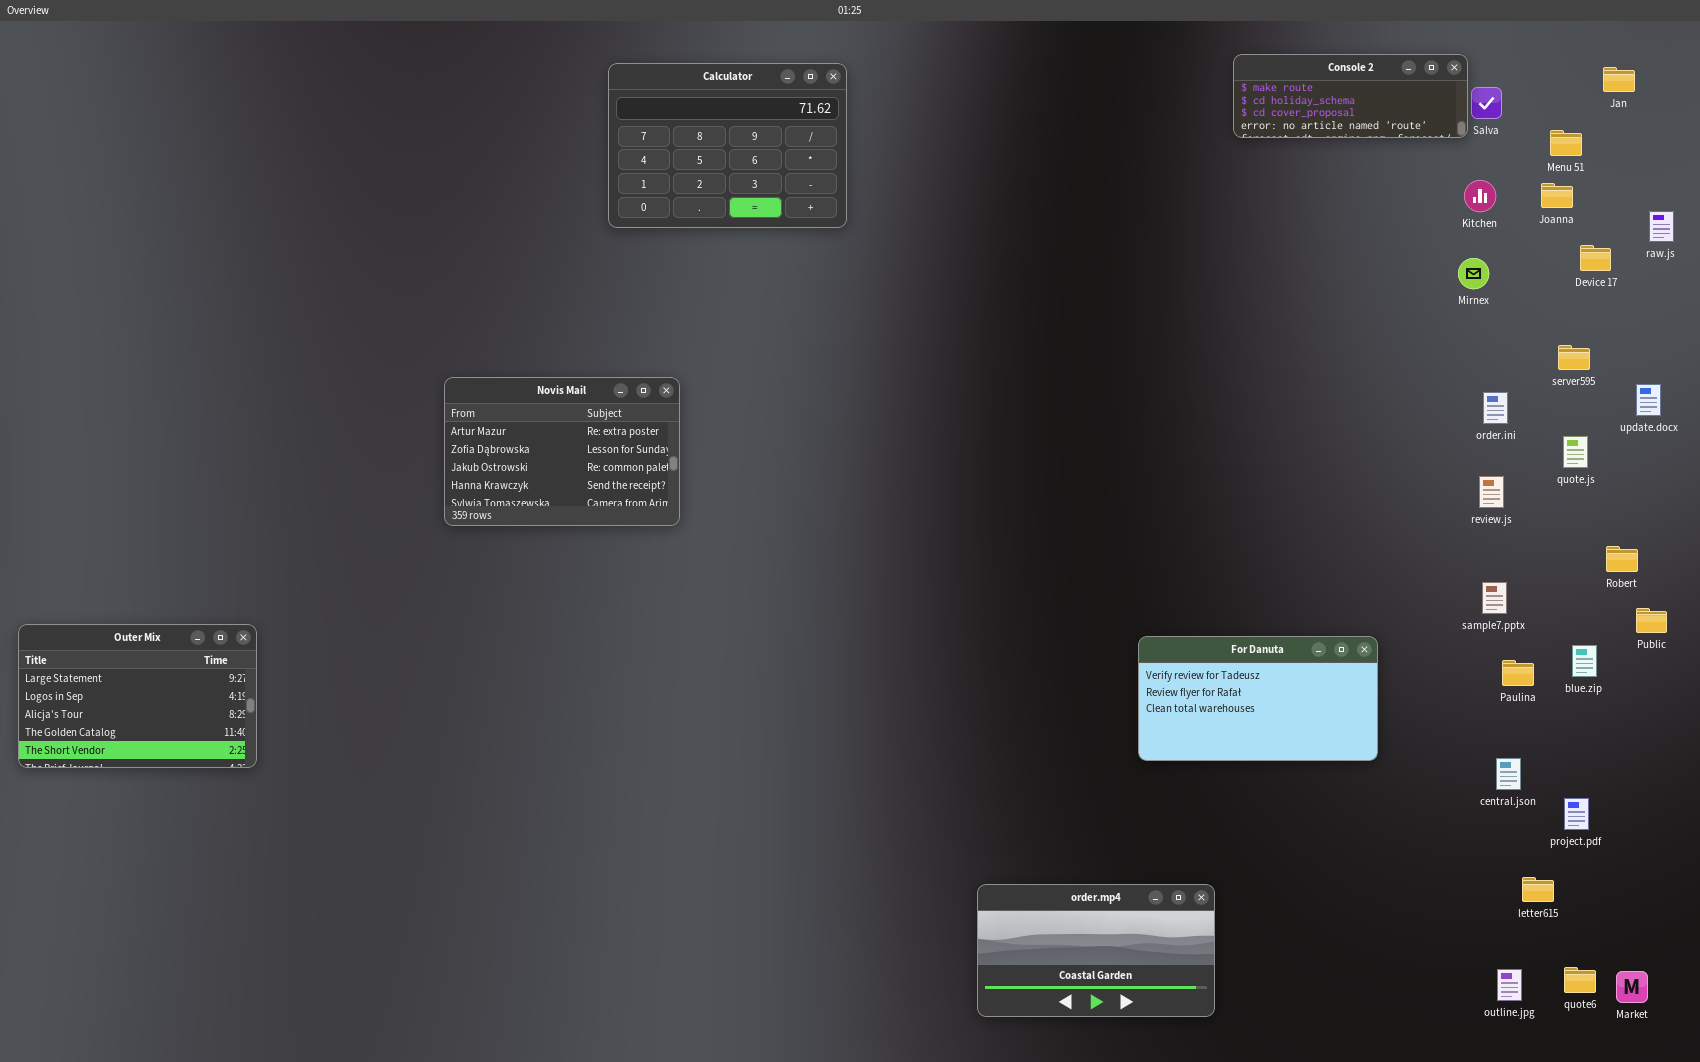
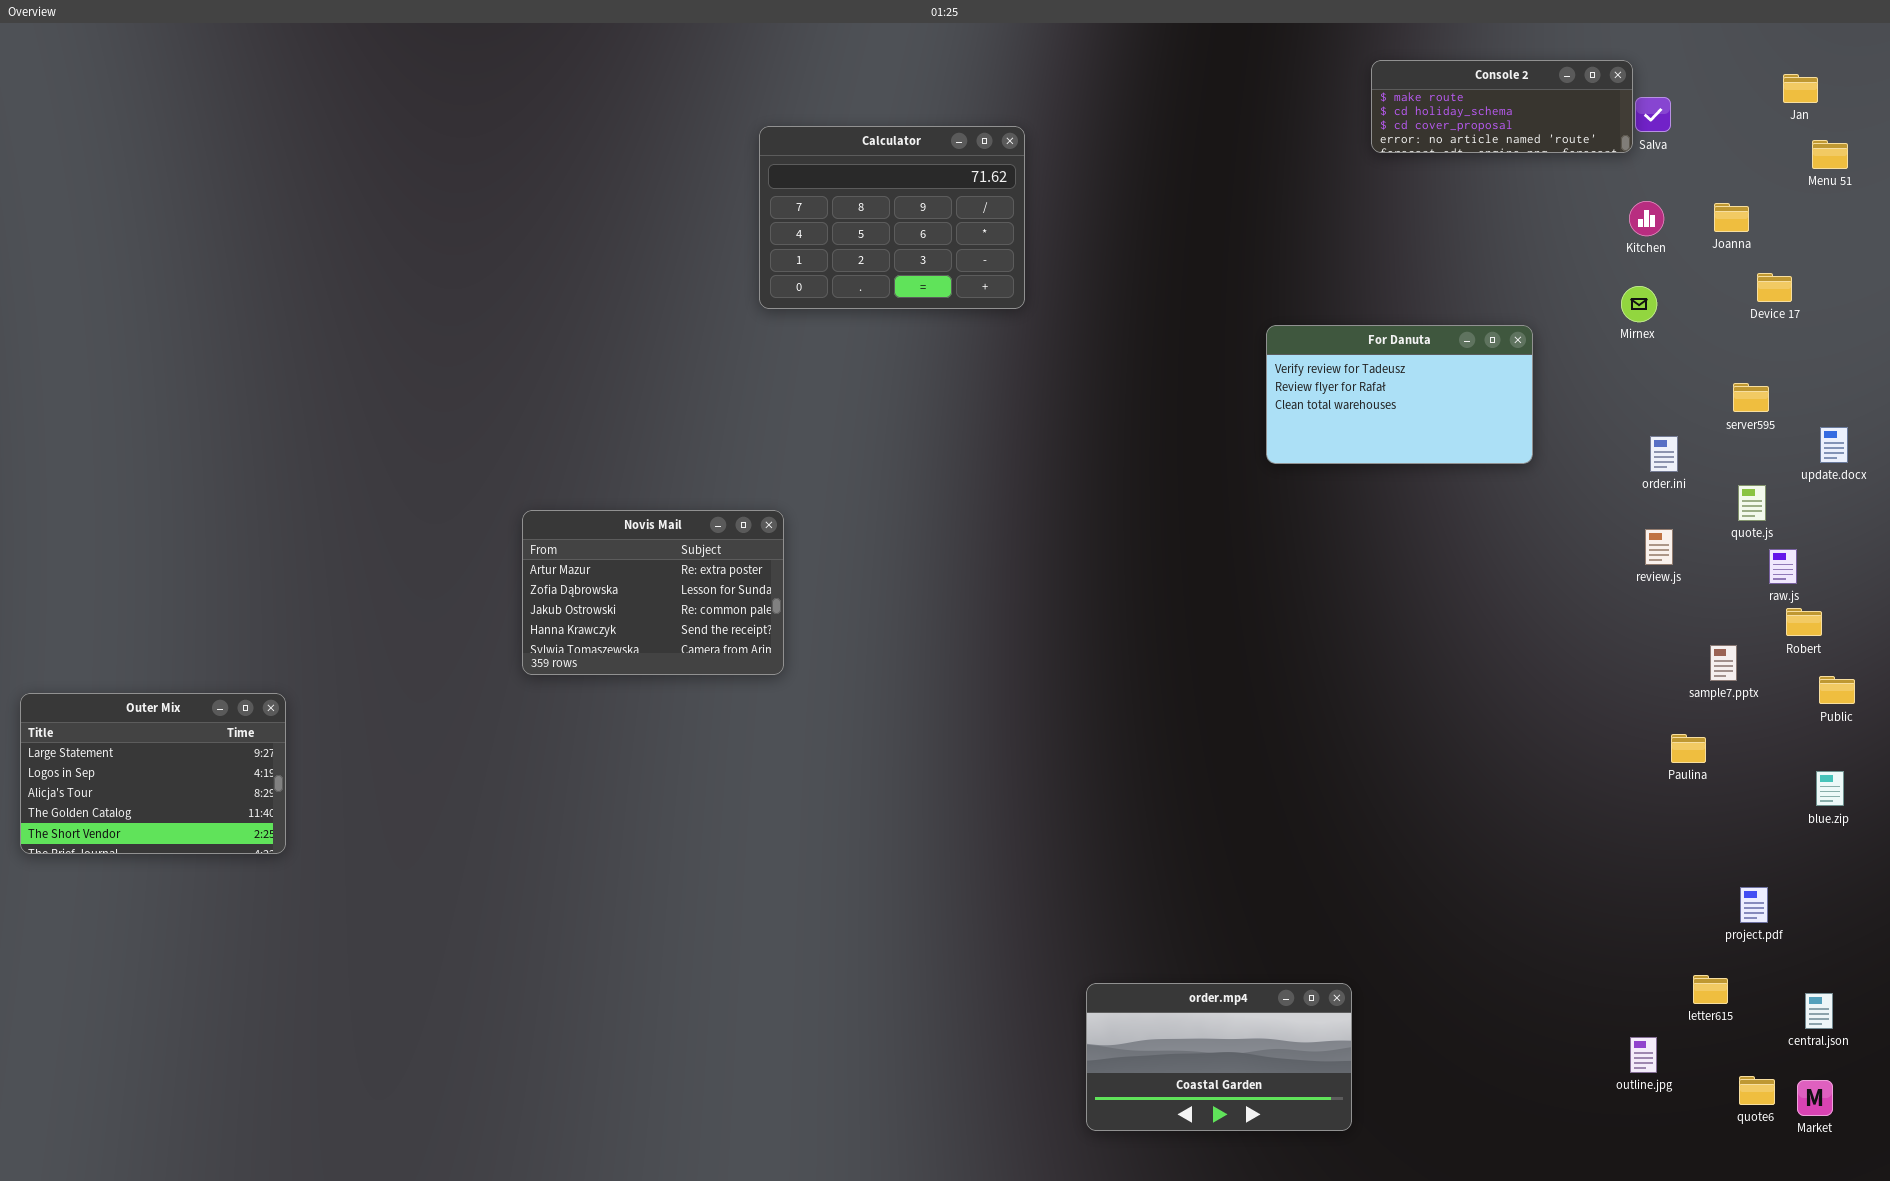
Calculator: [608,63,847,228] -> [759,126,1025,309], moved
Menu 51: [1550,130,1582,156] -> [1812,140,1848,169], moved
raw.js: [1649,211,1674,242] -> [1769,549,1797,584], moved
Novis Mail: [444,377,680,526] -> [522,510,784,675], moved
sample7.pptx: [1482,582,1507,614] -> [1710,645,1737,681], moved
For Danuta: [1138,636,1378,761] -> [1266,325,1533,464], moved
blue.zip: [1572,645,1597,677] -> [1816,771,1844,806], moved
central.json: [1496,758,1521,790] -> [1805,993,1833,1029], moved
outline.jpg: [1497,969,1522,1001] -> [1630,1037,1657,1073], moved

